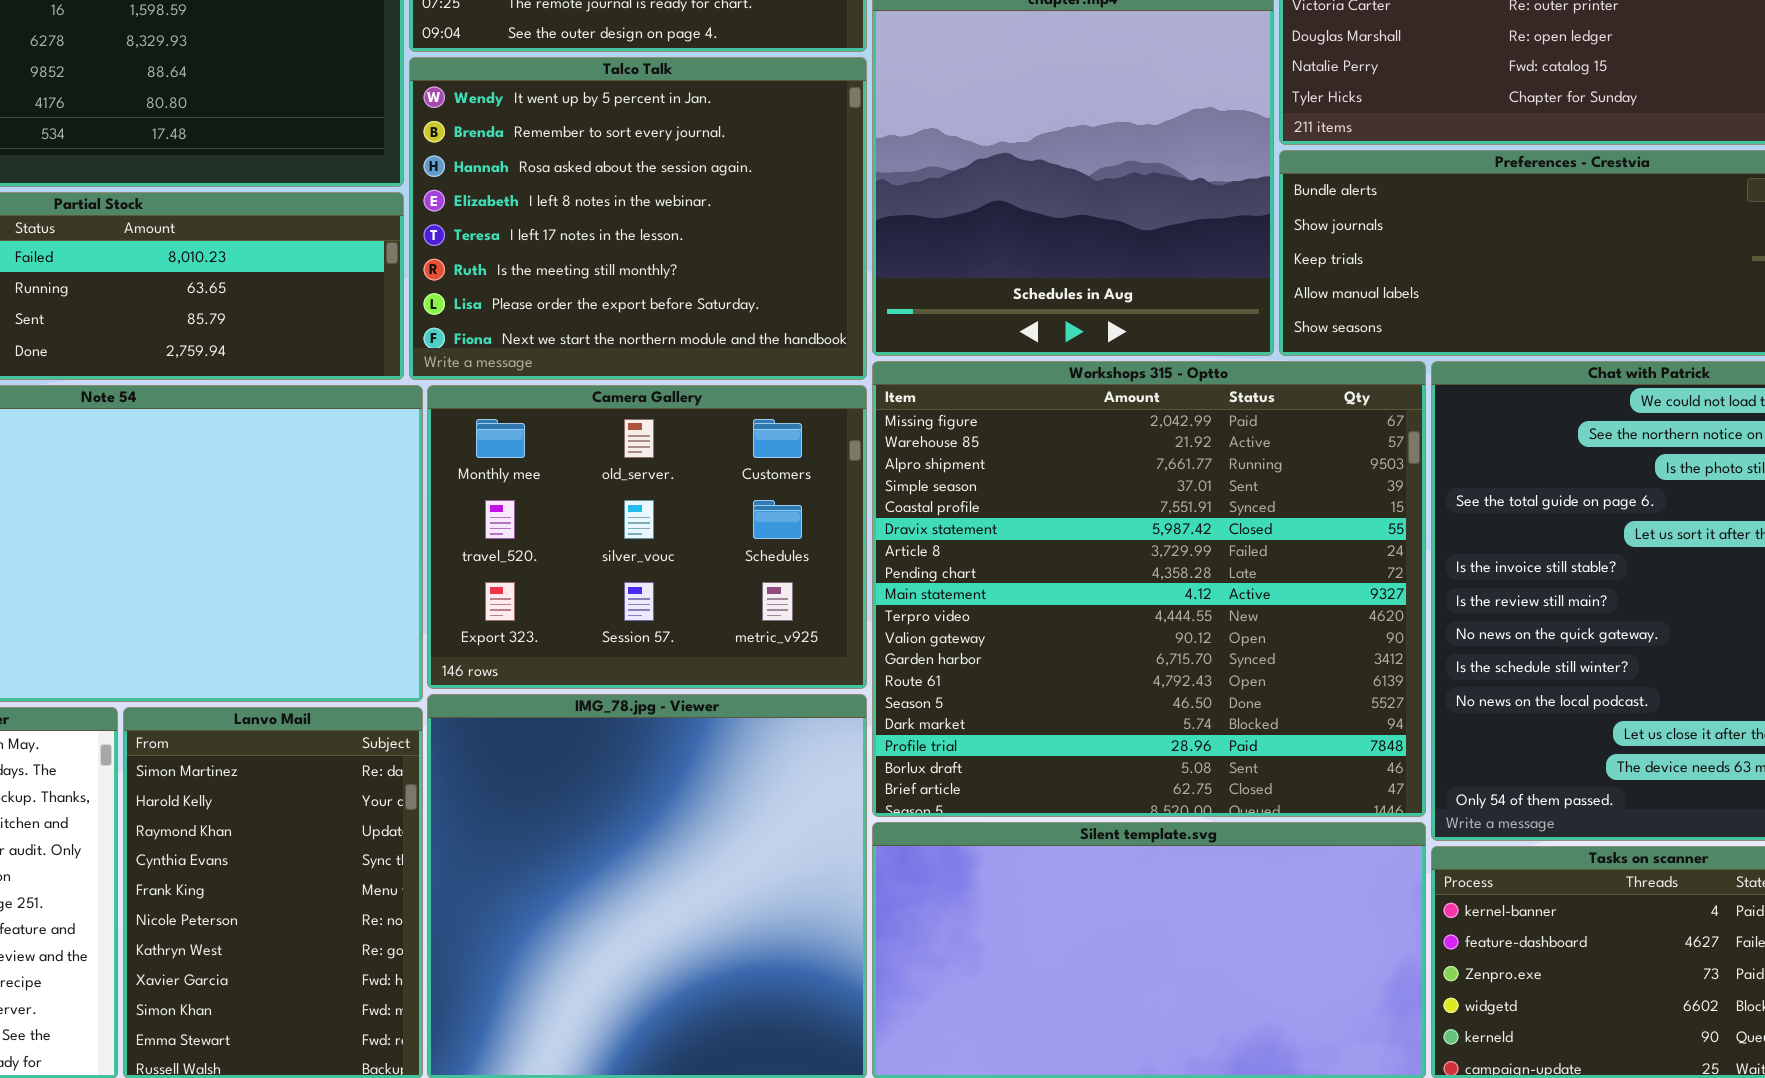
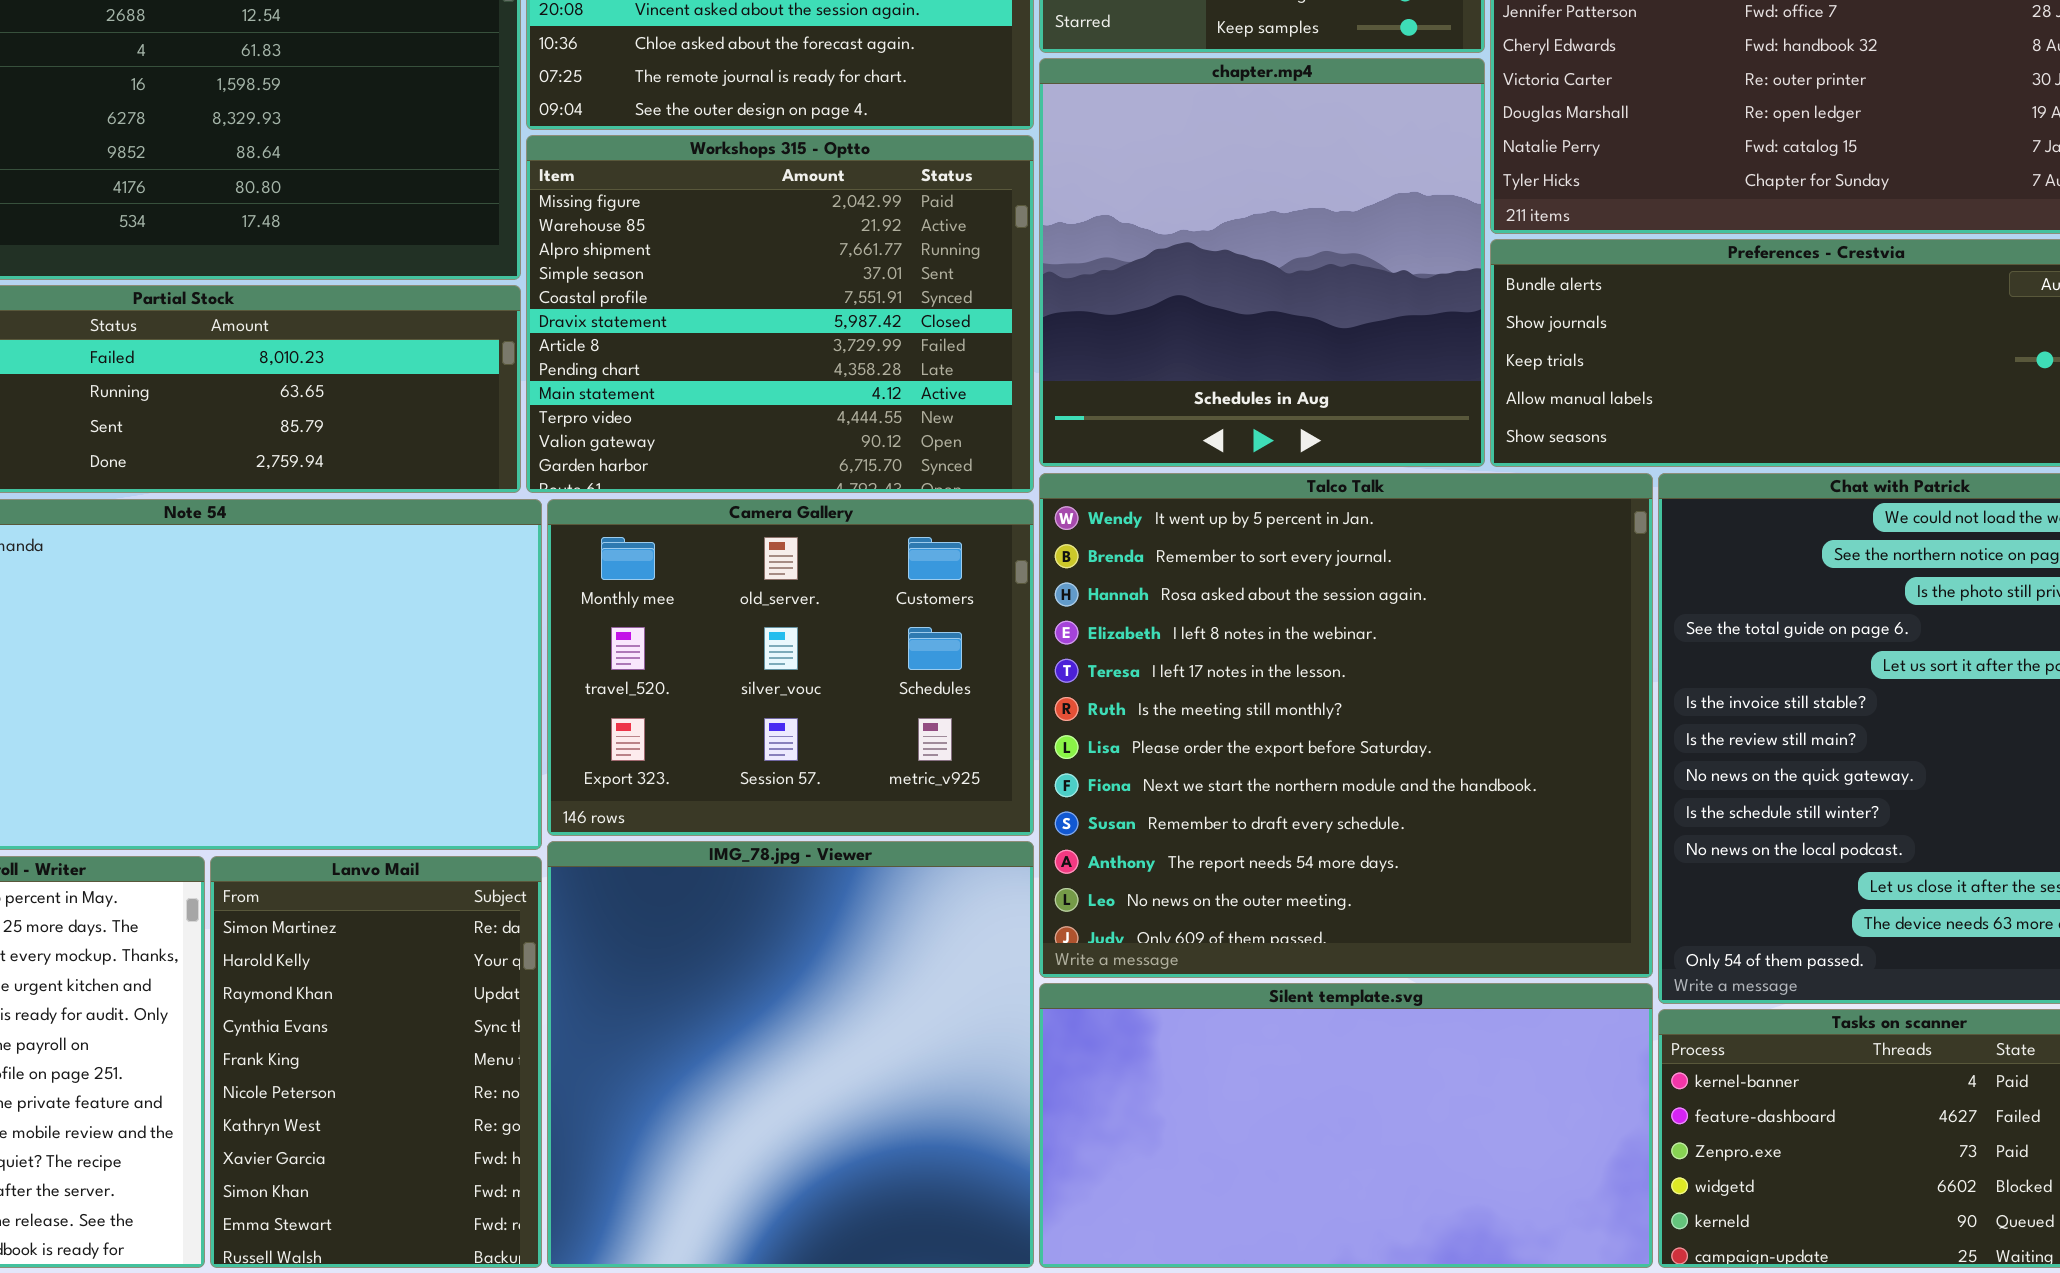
Talco Talk: [409,57,867,380] -> [1039,473,1653,978], moved, resized
Workshops 315 - Optto: [872,361,1426,817] -> [526,135,1034,493], moved, resized

